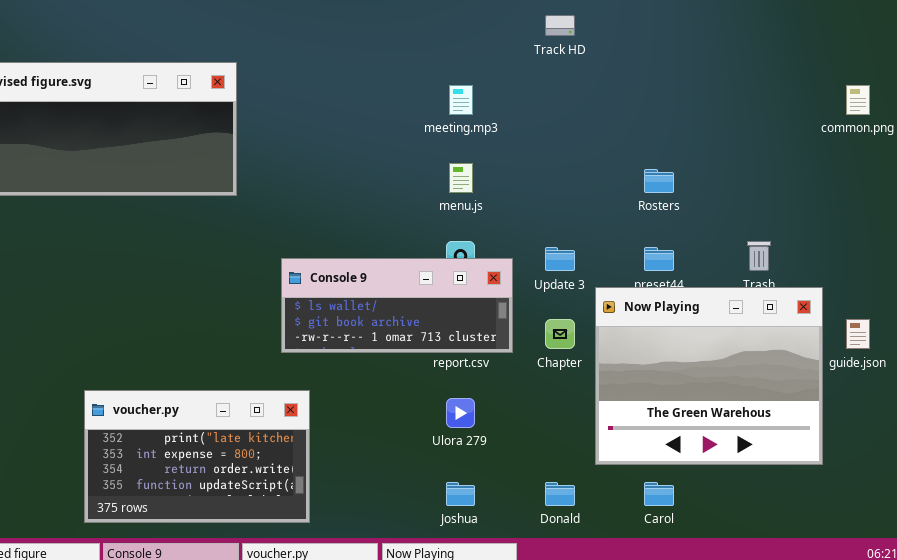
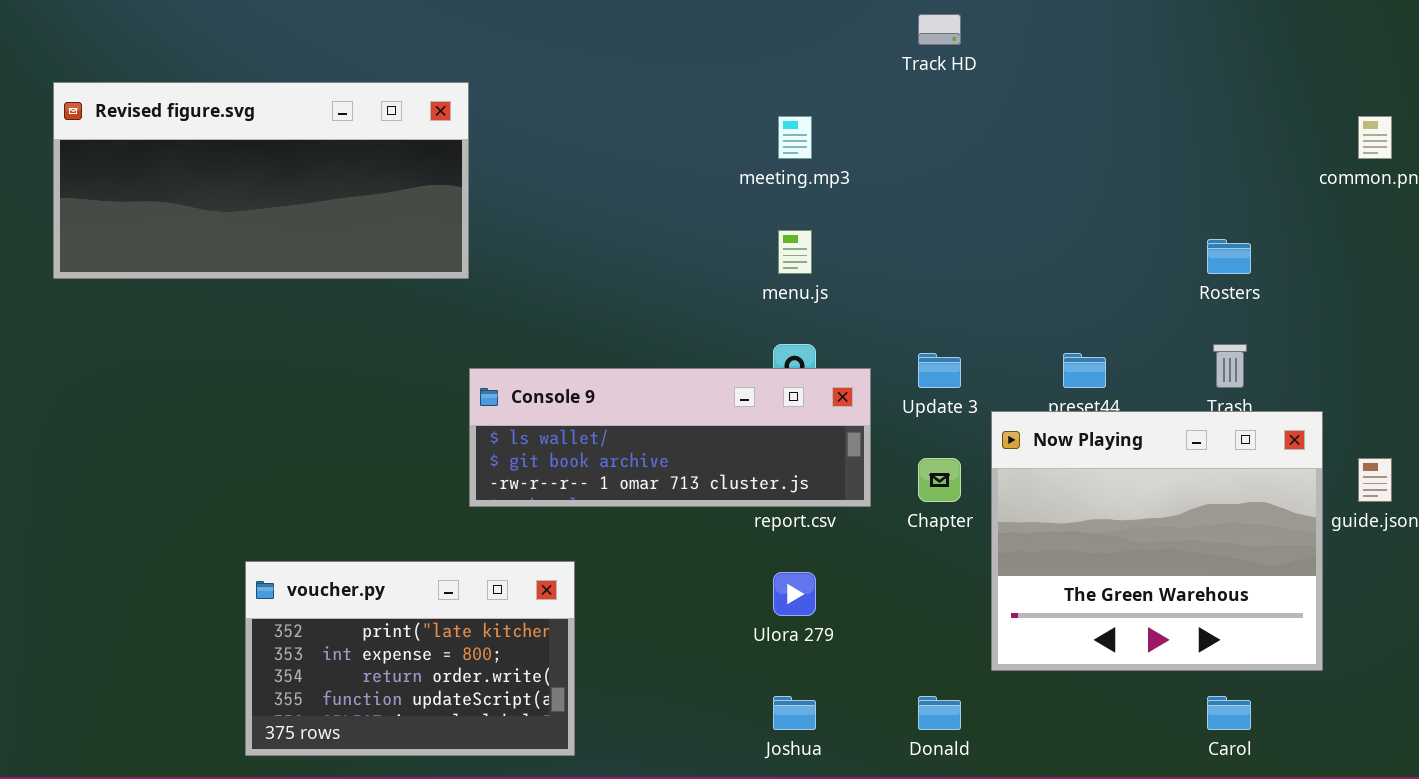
Rosters: [644,169,674,193] -> [1207,239,1251,274], moved
Console 9: [281,258,513,353] -> [469,368,871,507], resized
Carol: [644,482,674,506] -> [1207,696,1251,730], moved

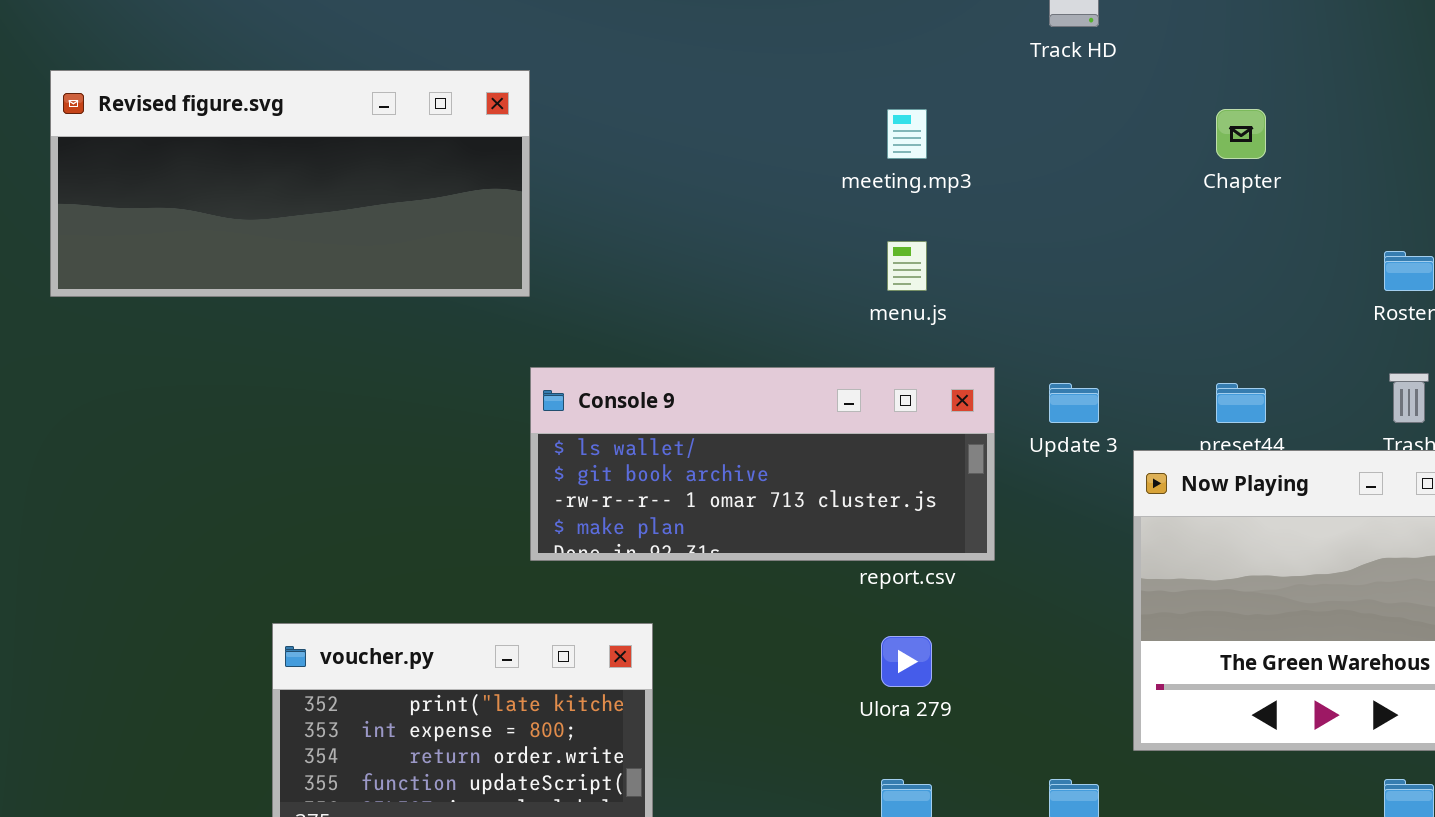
Console 9: [469,368,871,507] -> [530,367,995,561], resized
Chapter: [918,458,961,502] -> [1216,109,1266,159], moved

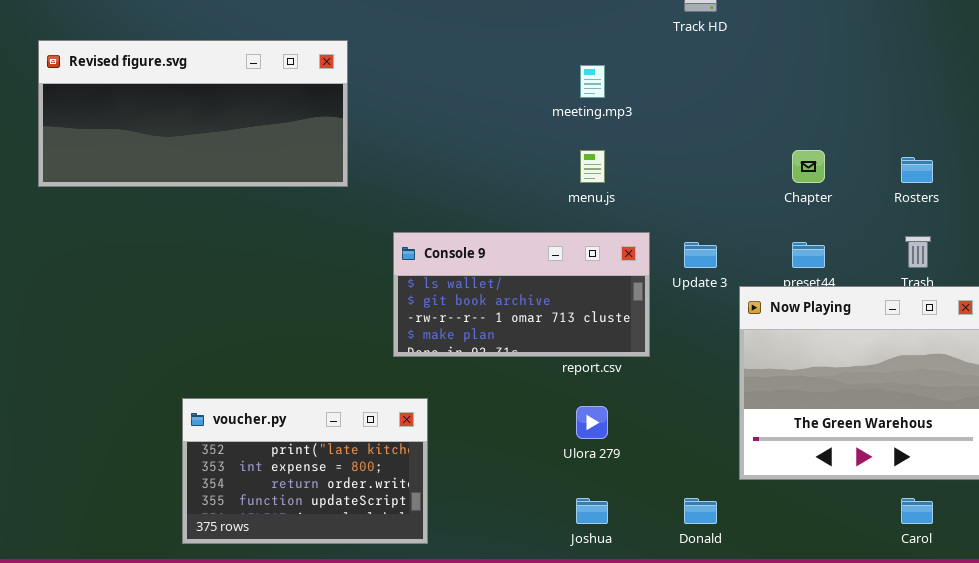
Chapter: [1216,109,1266,159] -> [792,150,825,183], moved
Console 9: [530,367,995,561] -> [393,232,650,357], resized

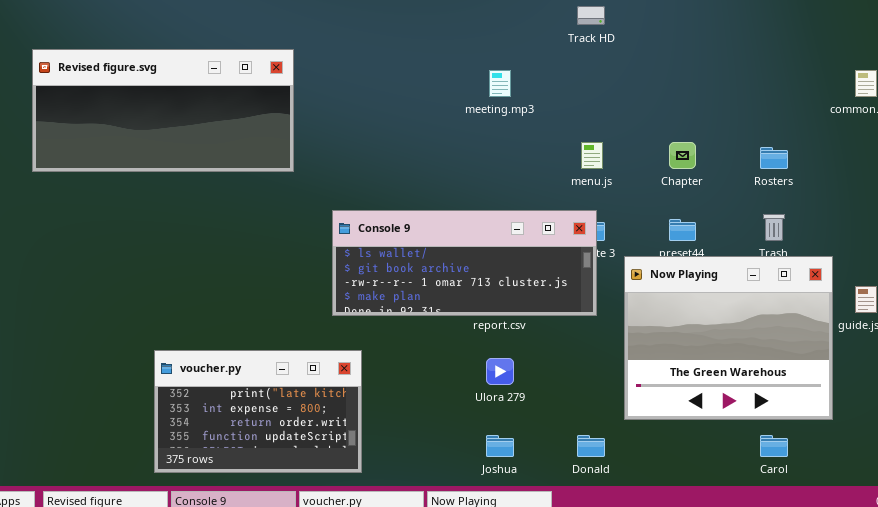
menu.js: [580,150,605,183] -> [581,142,603,169], moved
Console 9: [393,232,650,357] -> [332,210,597,316], resized

